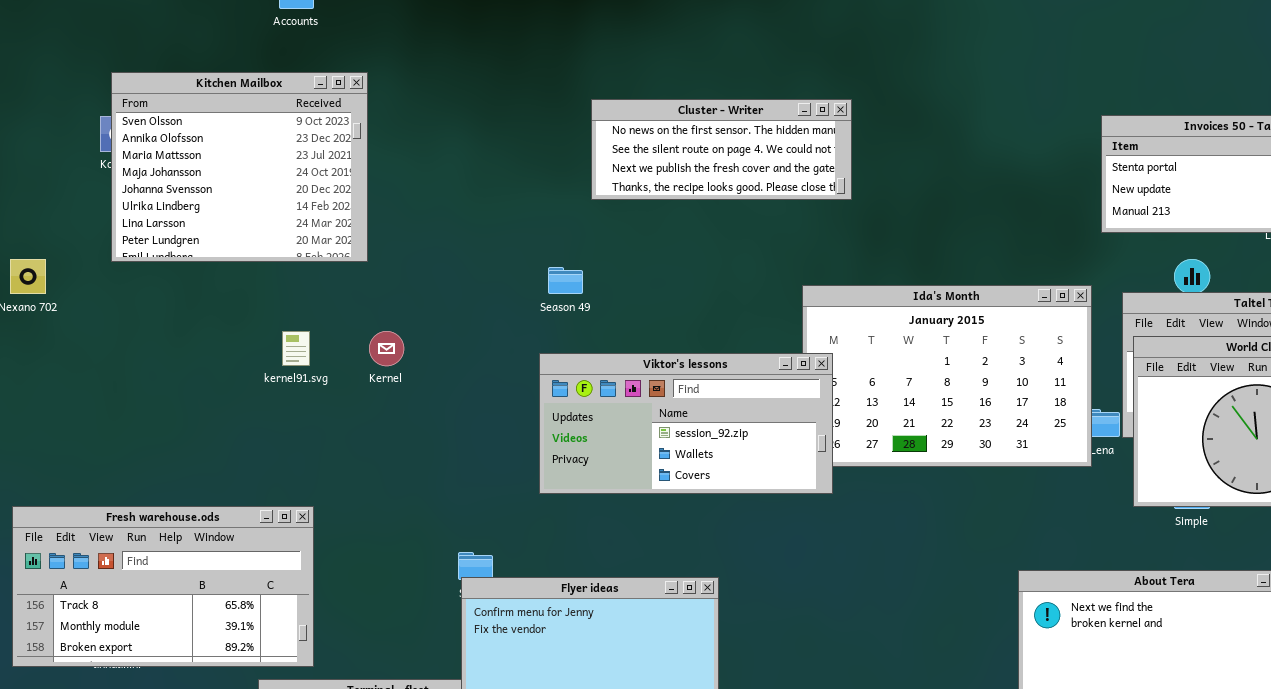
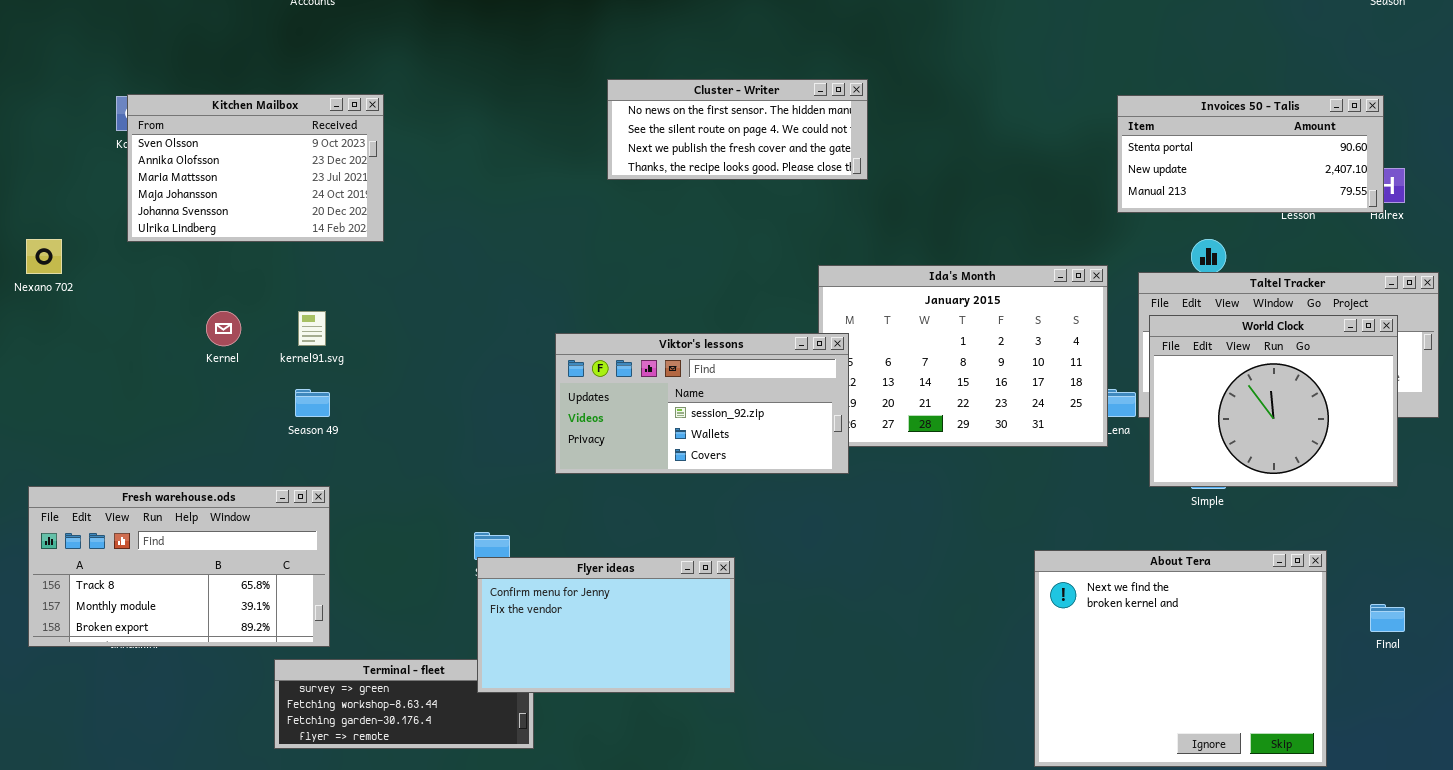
Kitchen Mailbox: [111,72,368,262] -> [127,94,384,242], resized
Season 49: [548,267,583,294] -> [295,389,330,417], moved
Kernel: [369,331,404,366] -> [206,311,241,346], moved

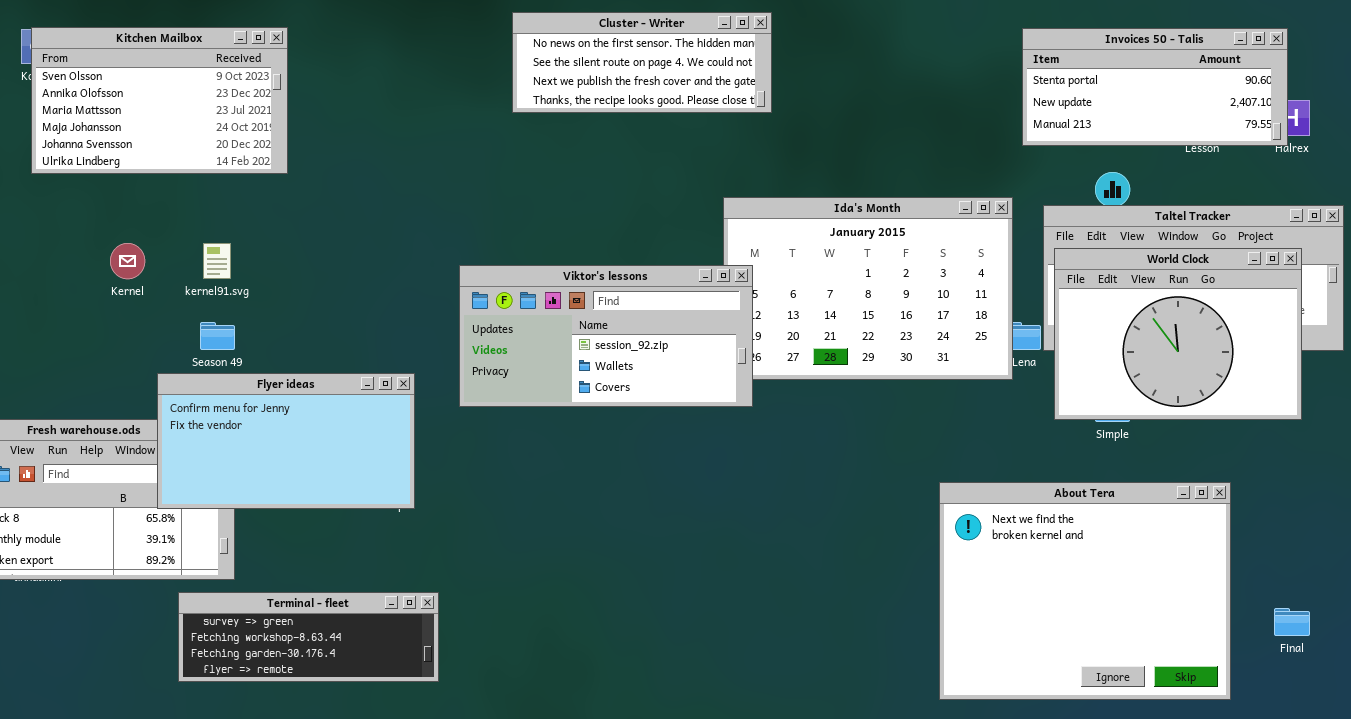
Flyer ideas: [477,557,735,693] -> [157,373,415,509], moved
Final: [1370,604,1405,632] -> [1274,608,1310,636], moved

